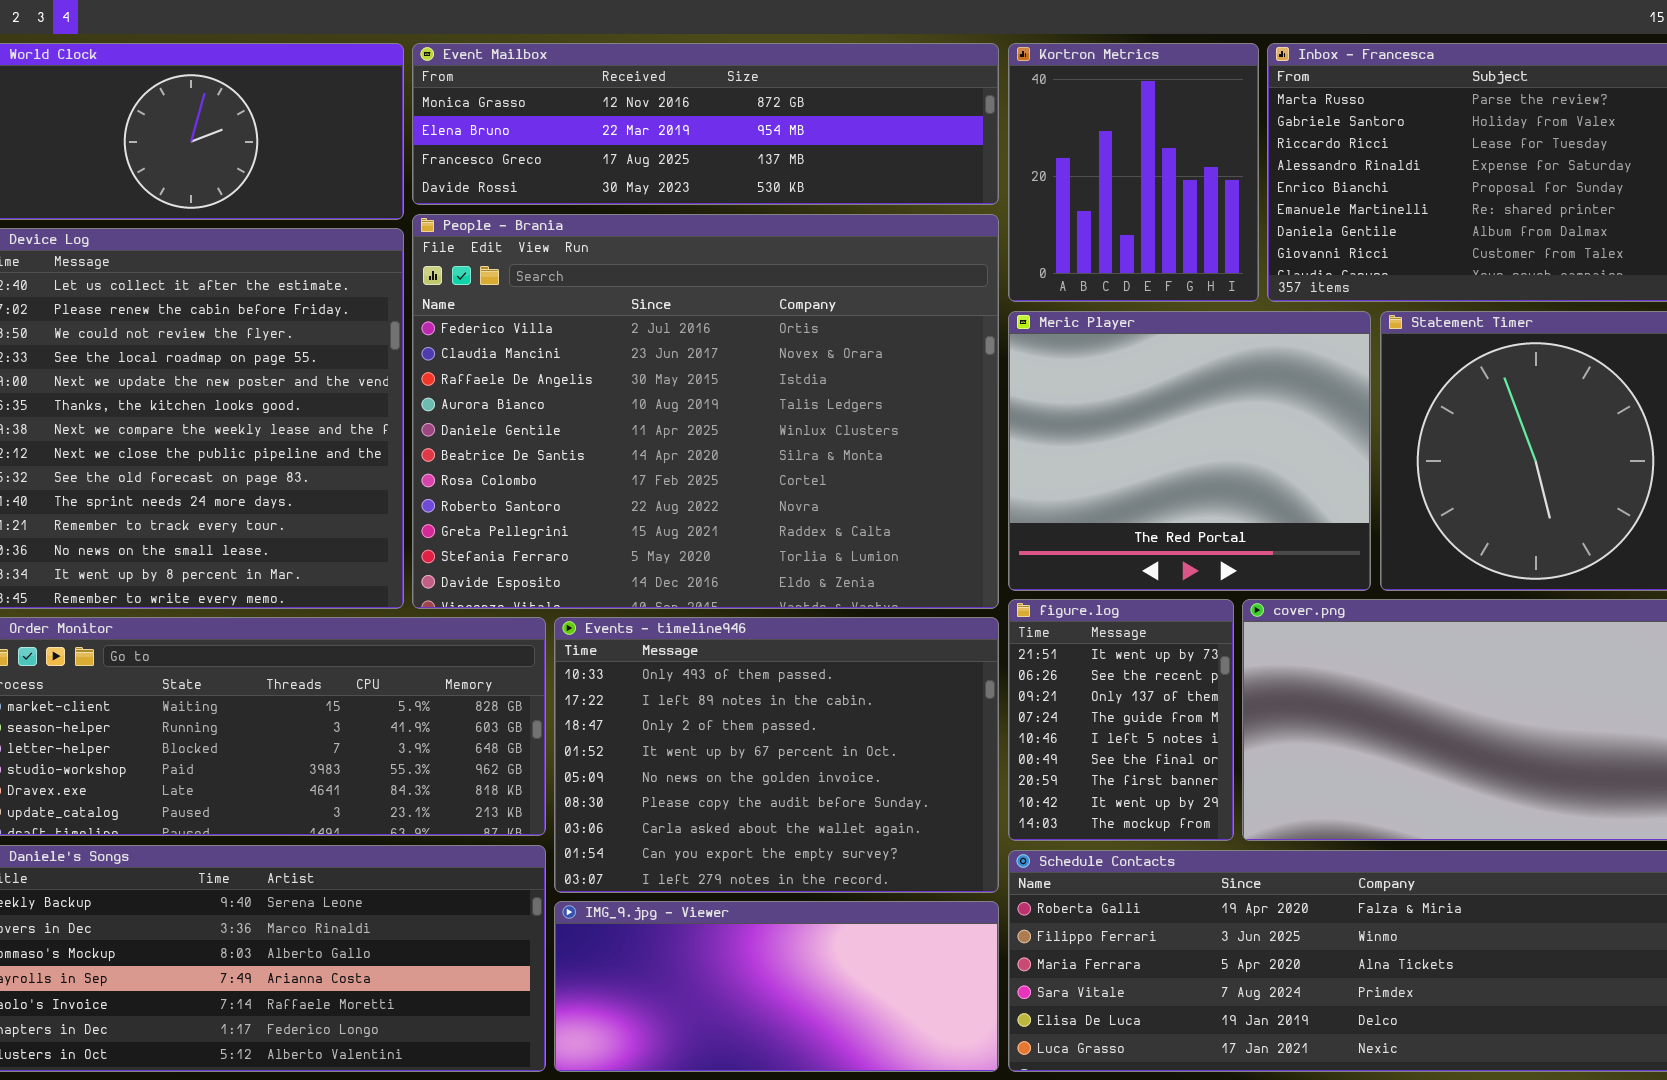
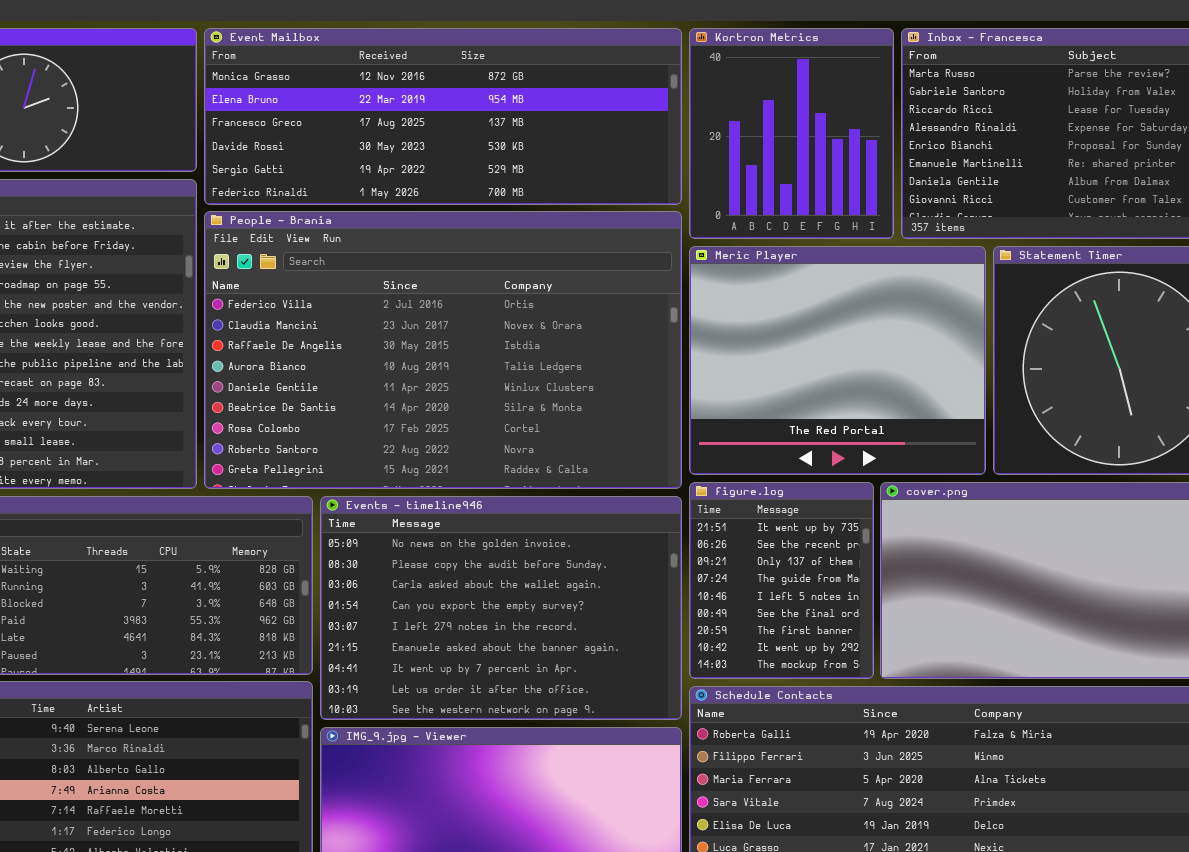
Event Mailbox: [412,43,999,205] -> [204,28,682,205], resized
People - Brania: [412,214,999,609] -> [204,211,682,489], resized
Events - timeline946: [554,617,999,893] -> [320,496,682,720], scrolled down 4 rows

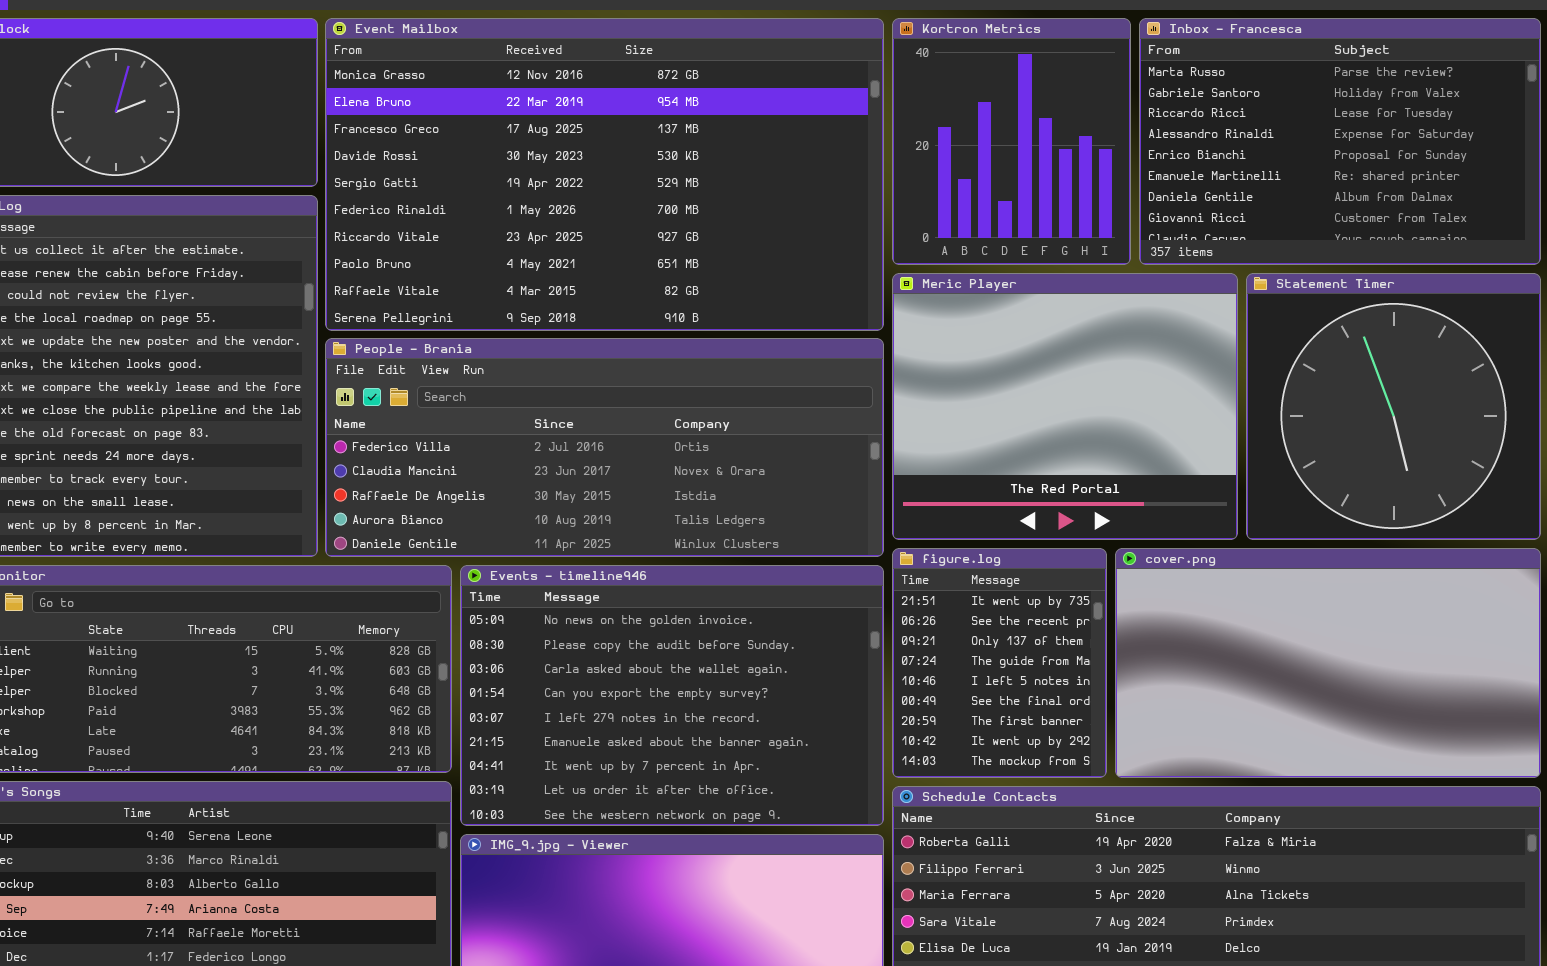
Event Mailbox: [204,28,682,205] -> [325,18,884,331], resized
People - Brania: [204,211,682,489] -> [325,338,884,557], resized

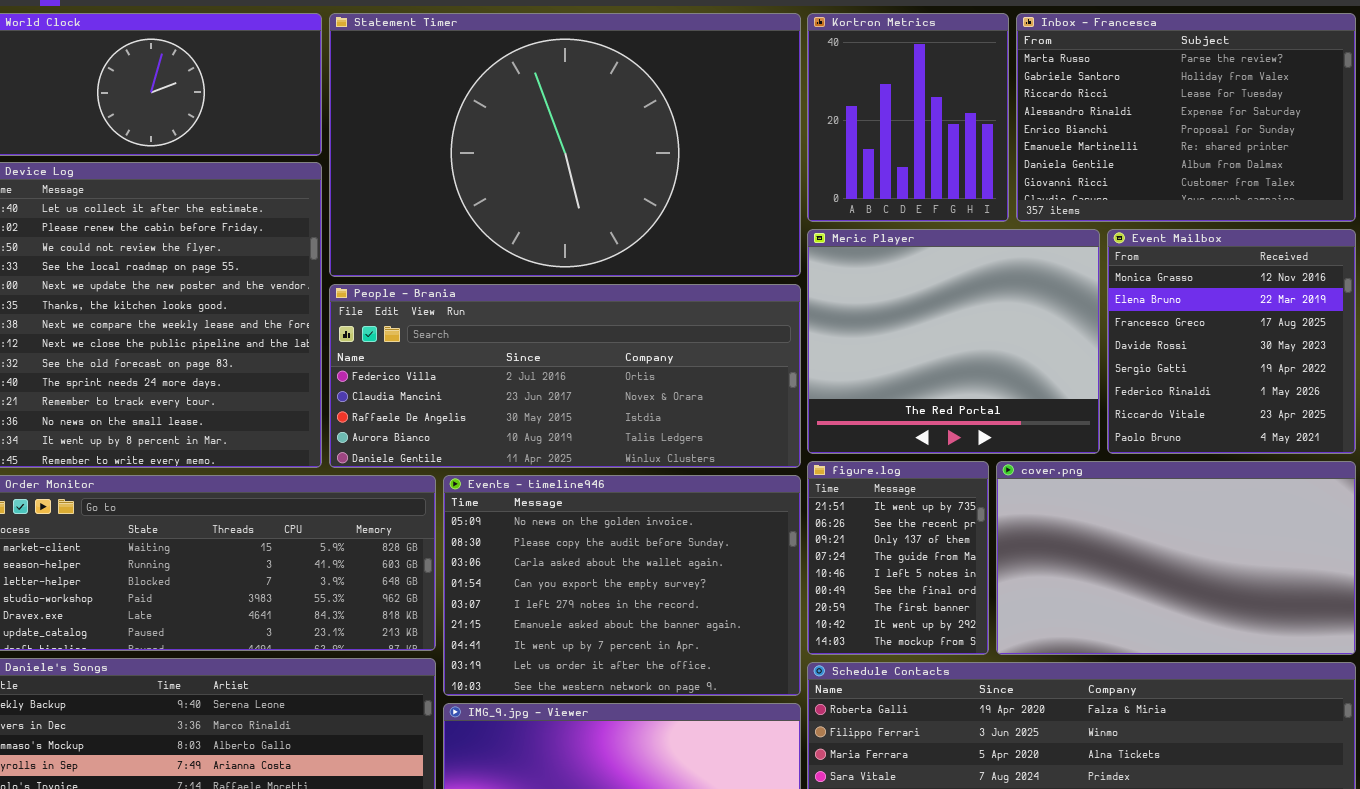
Event Mailbox: [325,18,884,331] -> [1107,229,1356,454], moved, resized
Statement Timer: [1246,273,1541,540] -> [329,13,801,277], moved, resized

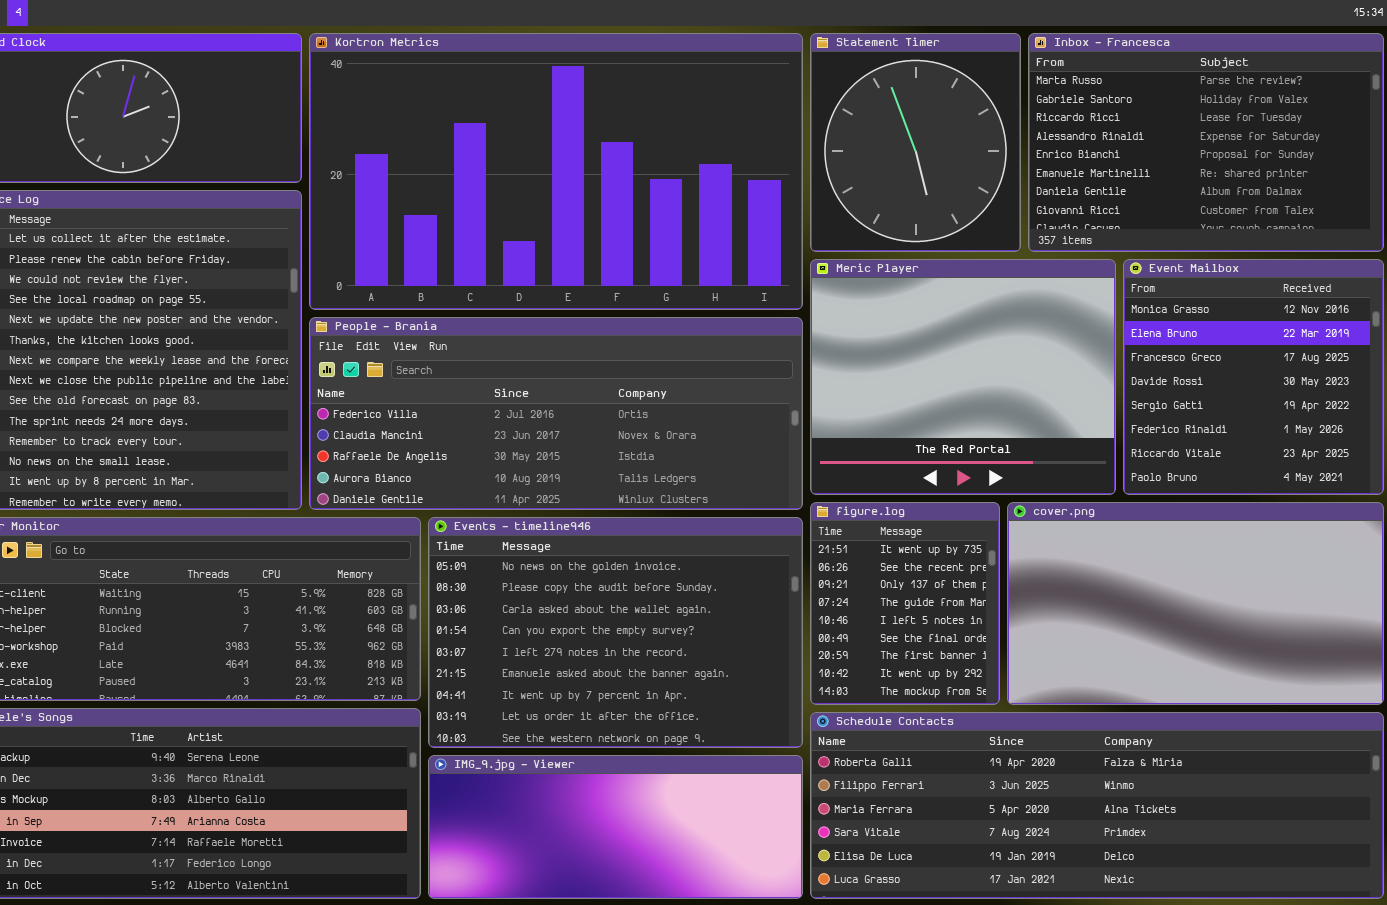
Statement Timer: [329,13,801,277] -> [810,33,1021,252], moved, resized
Kortron Metrics: [807,13,1009,222] -> [309,33,803,310], moved, resized

